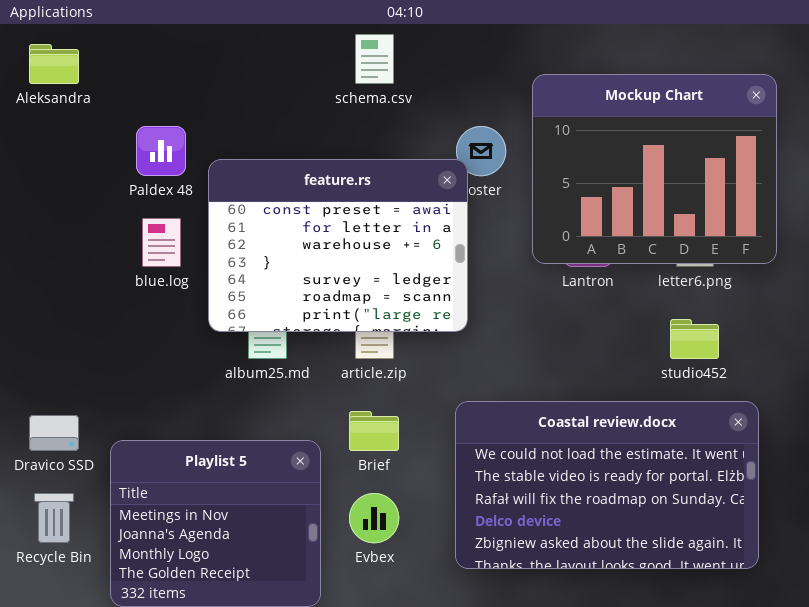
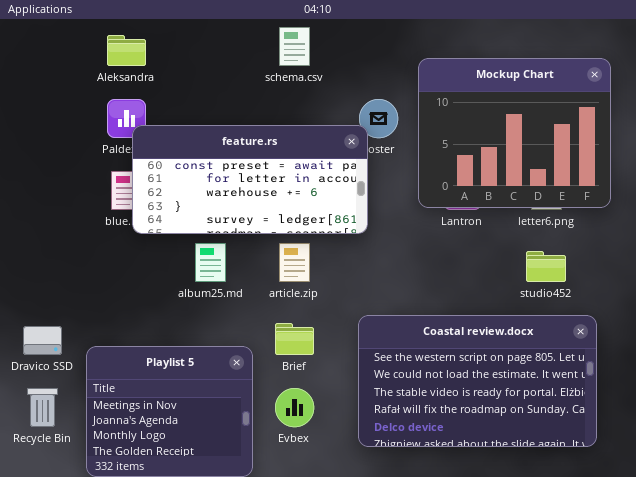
Aleksandra: [29,44,79,84] -> [107,35,146,66], moved
feature.rs: [208,159,468,332] -> [132,125,368,234], resized
Coastal review.docx: [455,401,759,569] -> [358,315,597,447], scrolled up 1 row

